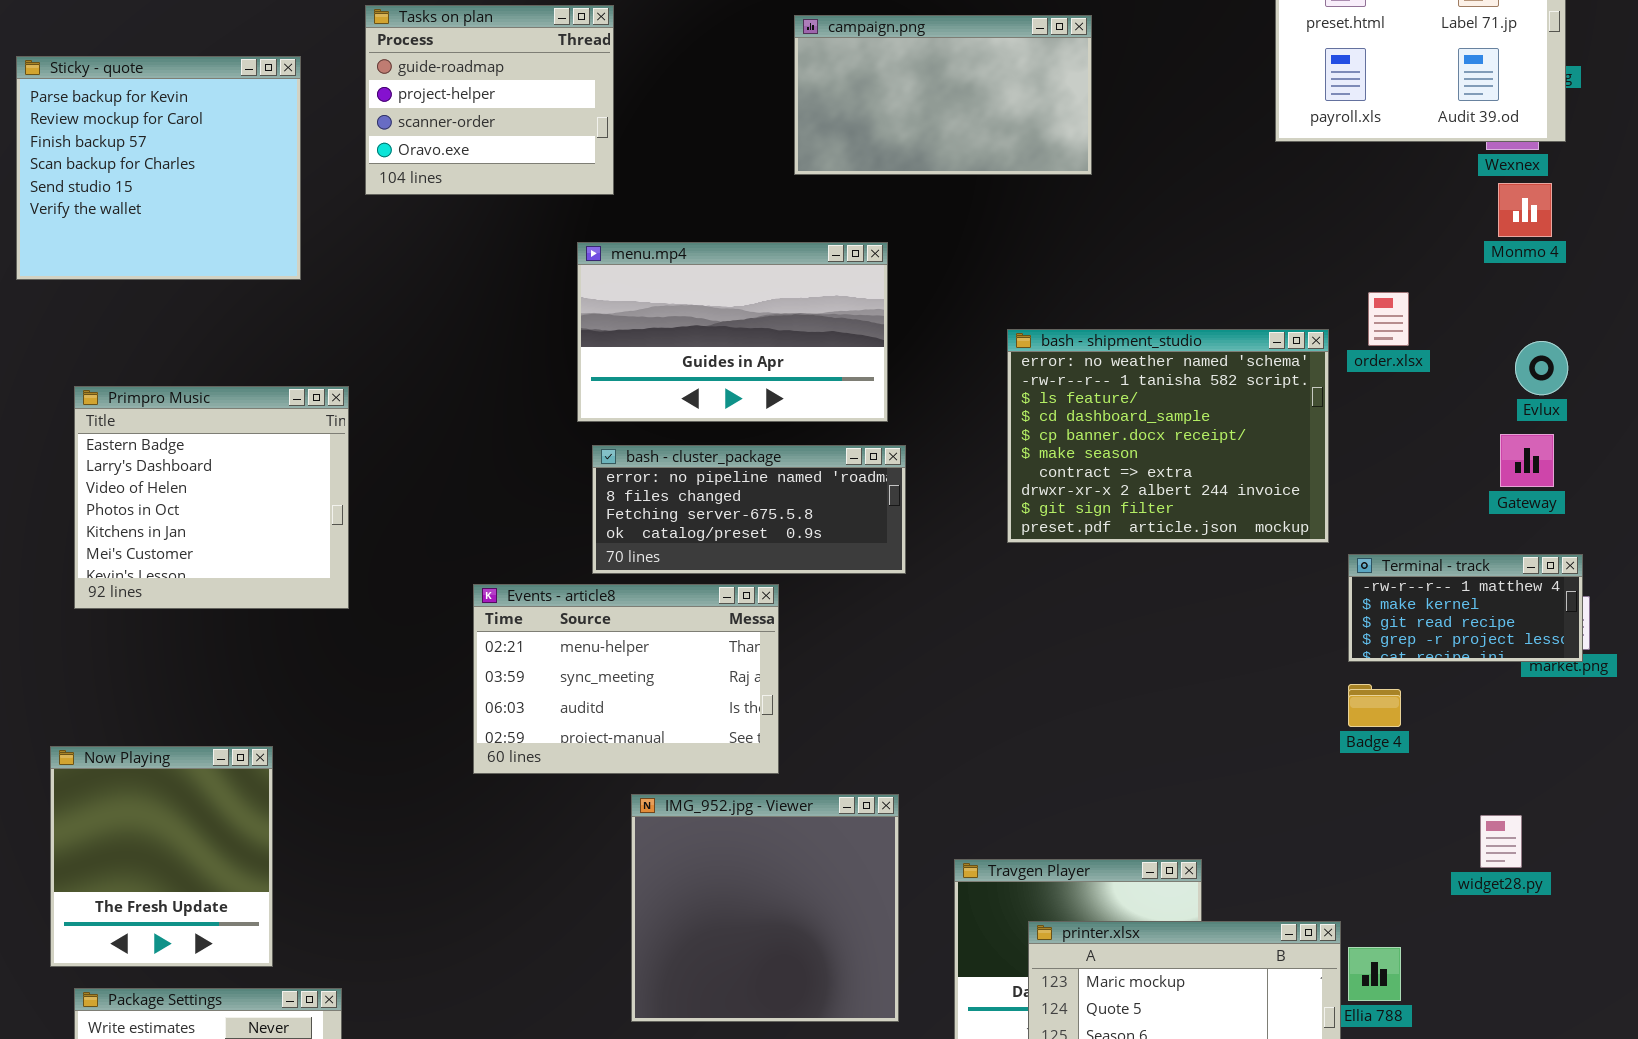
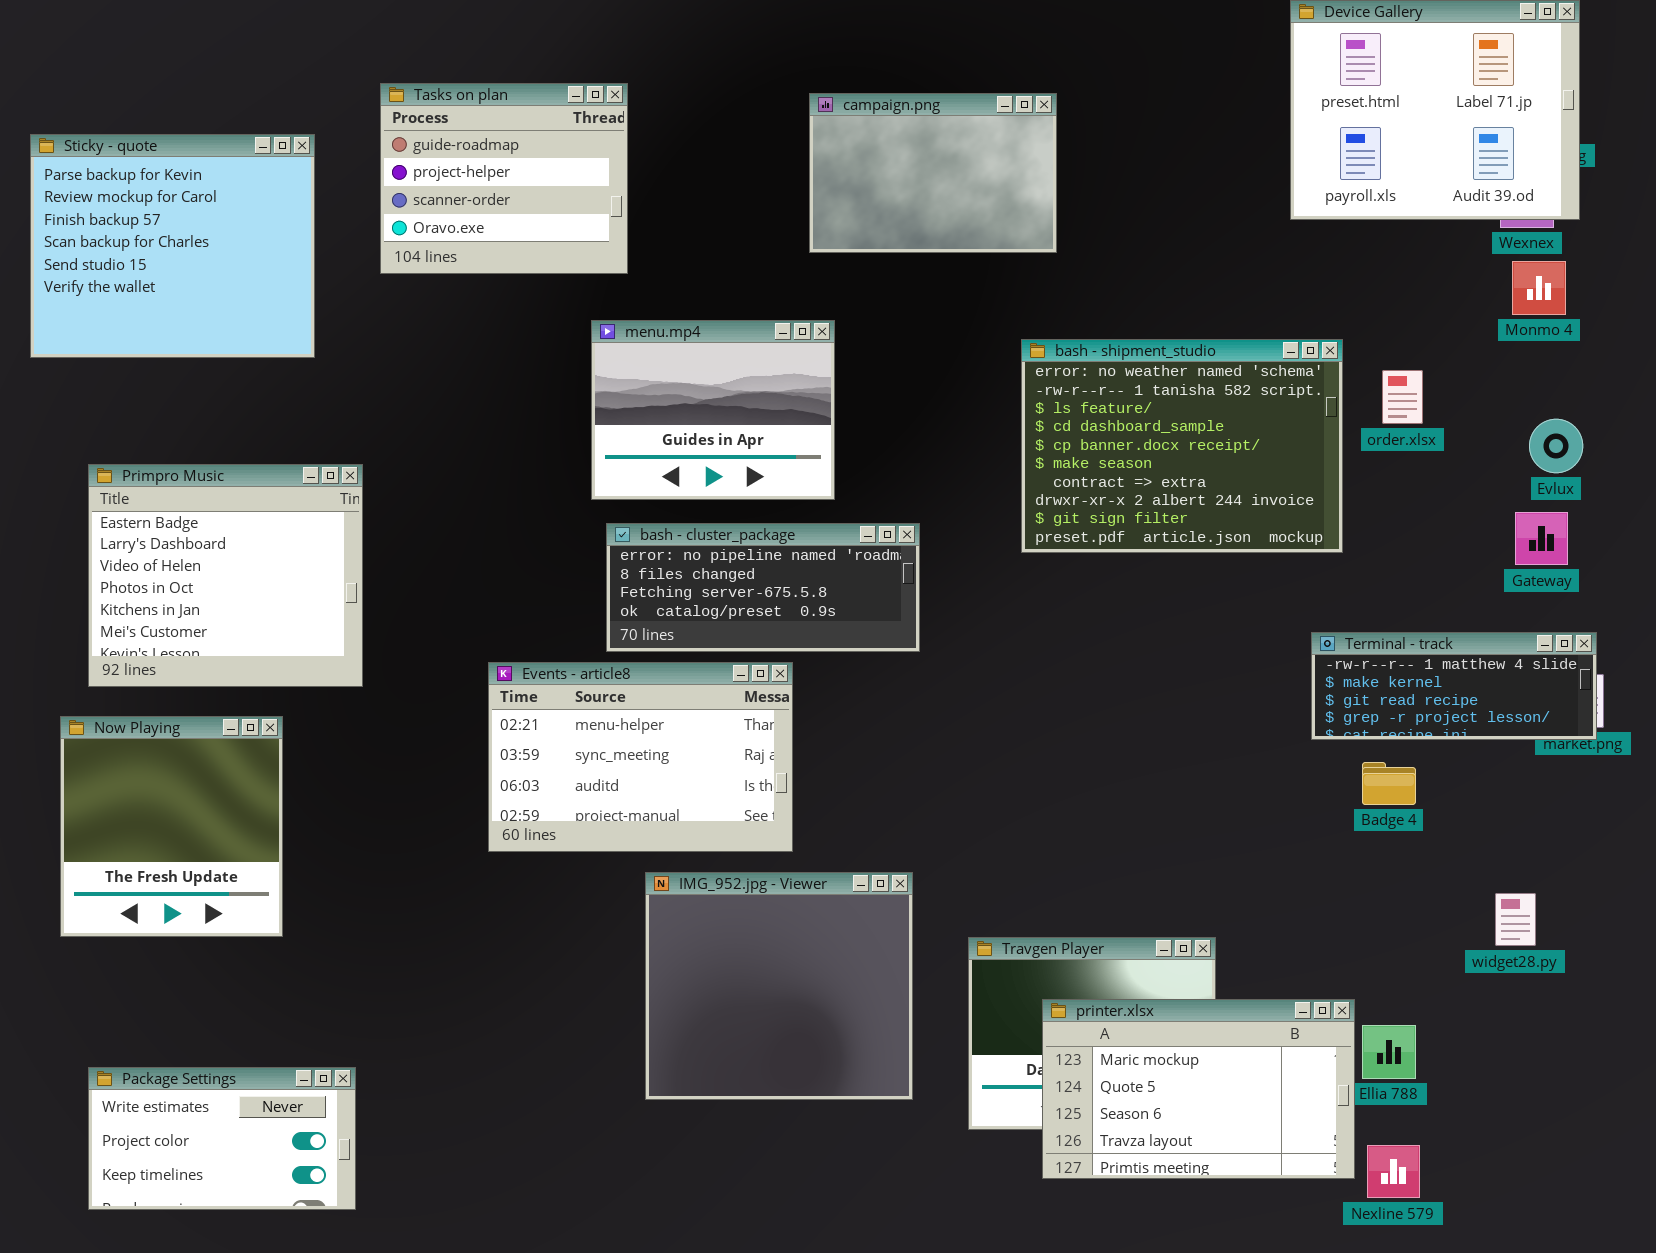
campaign.png: [794,15,1092,175] -> [809,93,1057,253], resized
menu.mp4: [577,242,888,422] -> [591,320,835,500], resized
bash - shipment_studio: [1007,329,1329,543] -> [1021,339,1343,553], moved
Terminal - track: [1348,554,1583,662] -> [1311,632,1597,740], resized
Now Playing: [50,746,273,967] -> [60,716,283,937], moved

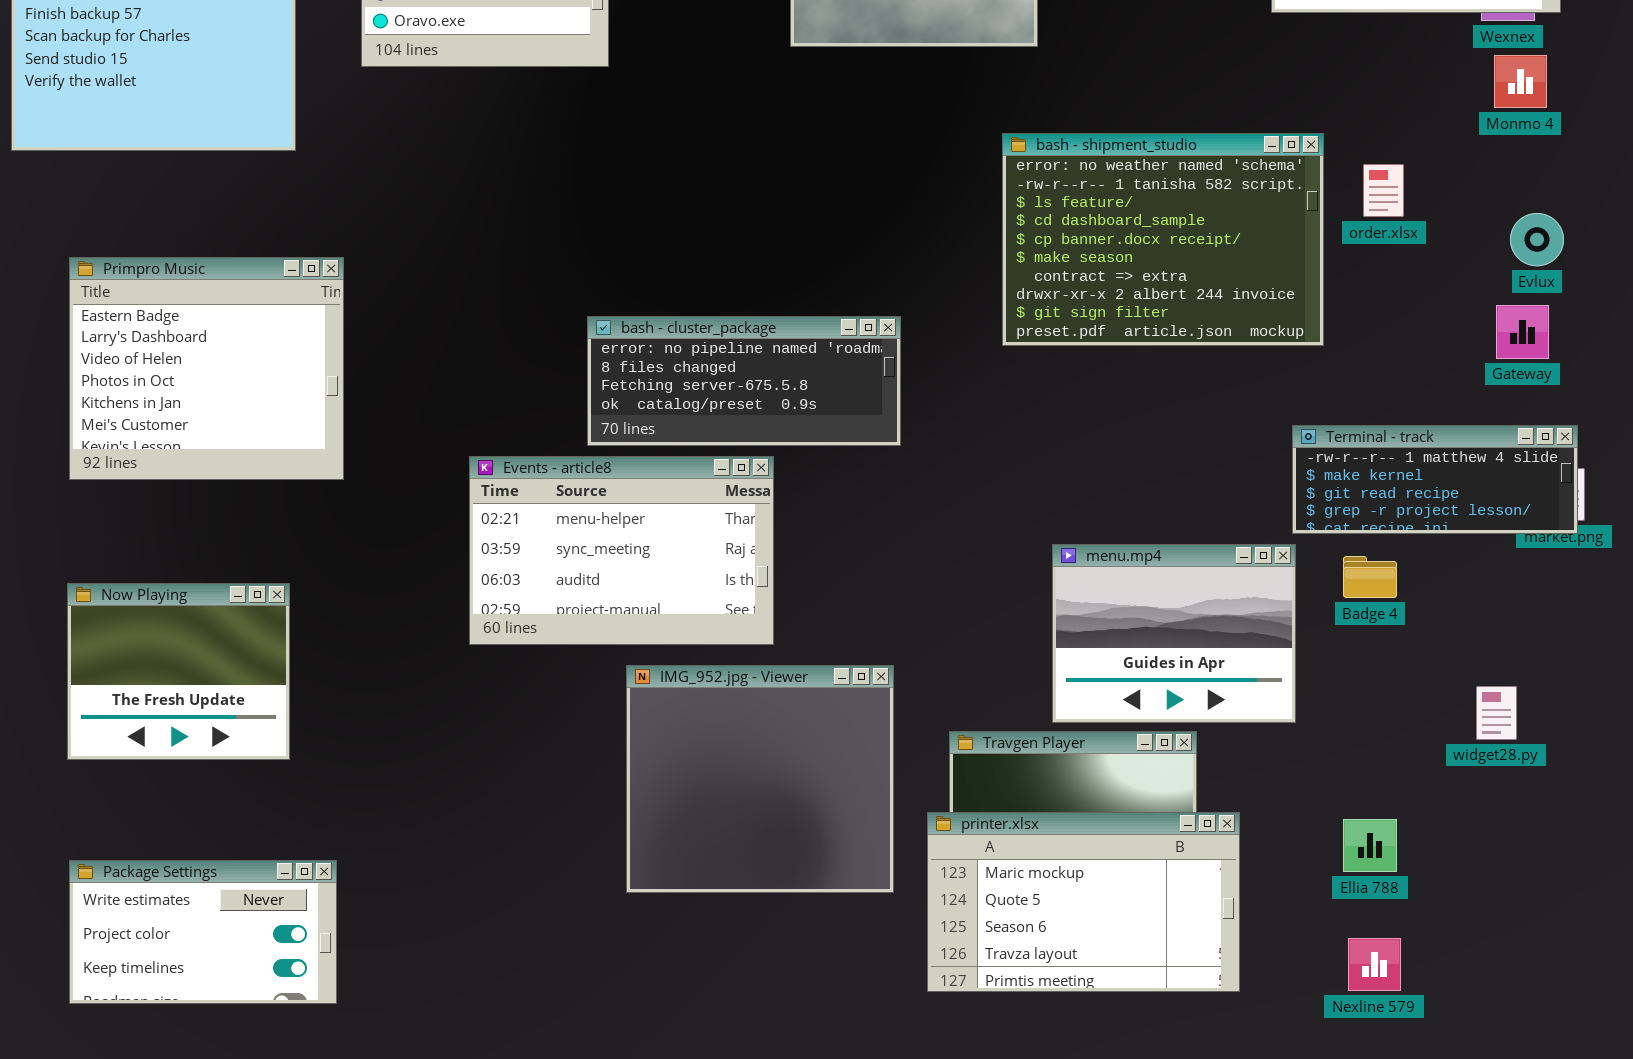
menu.mp4: [591,320,835,500] -> [1052,544,1296,723], moved
Now Playing: [60,716,283,937] -> [67,583,290,760], moved, resized
printer.xlsx: [1042,999,1355,1179] -> [927,812,1240,992], moved

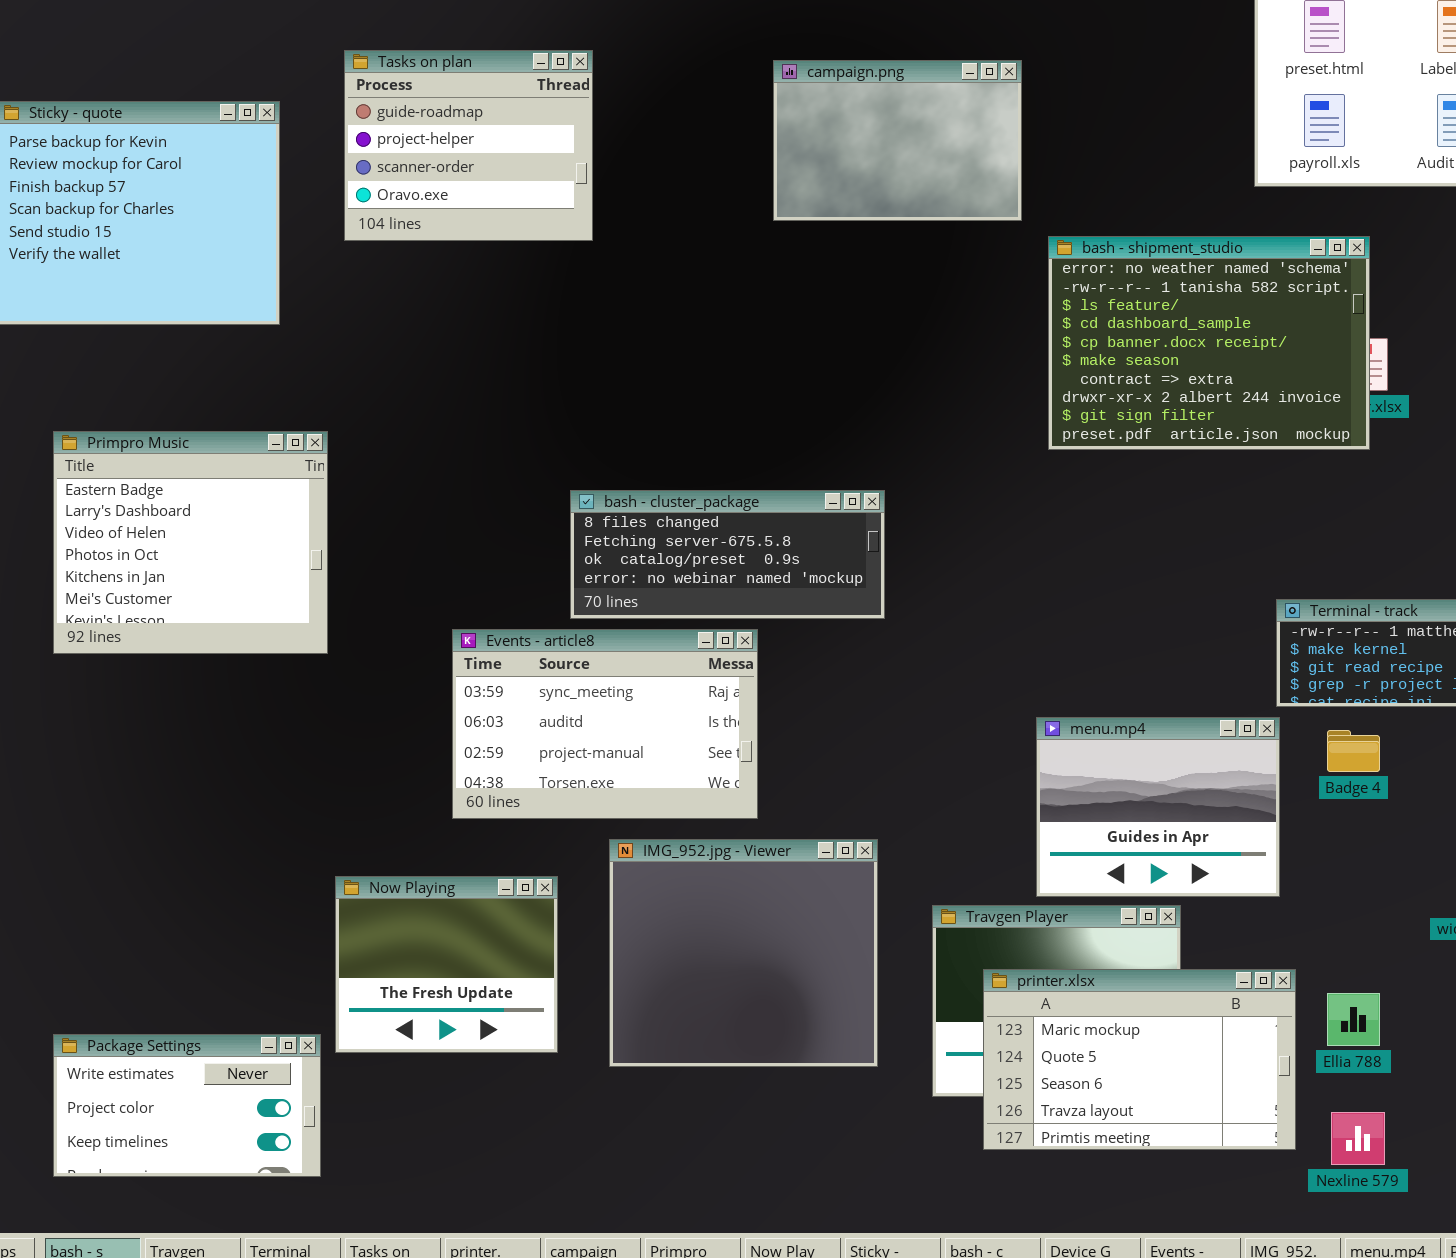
bash - shipment_studio: [1002,133,1324,346] -> [1048,236,1370,450], moved
bash - cluster_package: [587,316,901,446] -> [570,490,885,619], scrolled down 1 row
Events - article8: [469,456,774,645] -> [452,629,758,819], scrolled down 1 row
Now Playing: [67,583,290,760] -> [335,876,558,1053], moved
printer.xlsx: [927,812,1240,992] -> [983,969,1296,1150], moved

